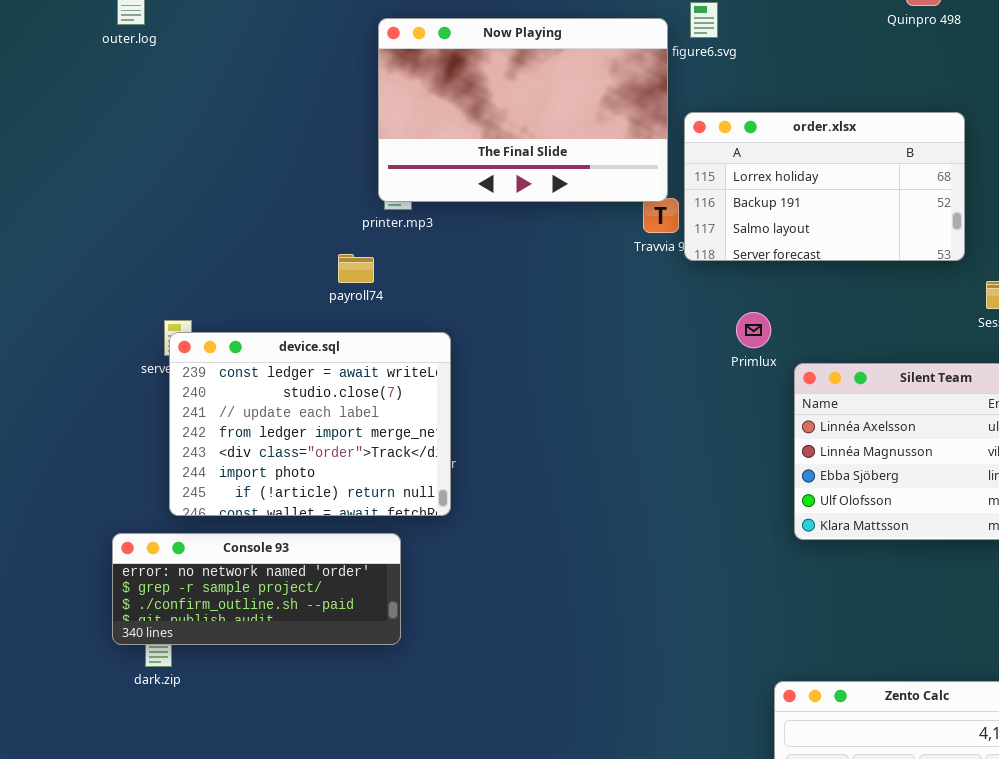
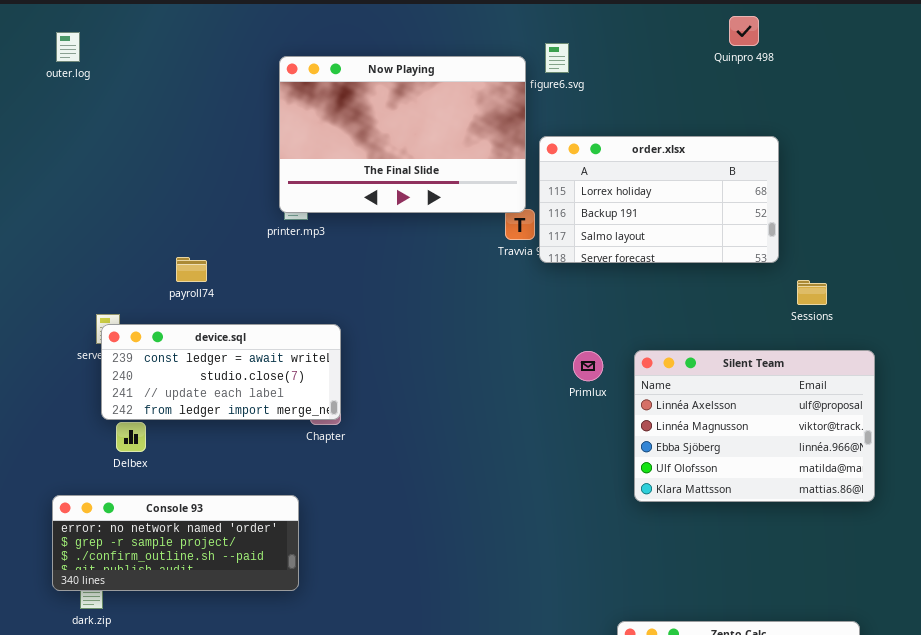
payroll74: [338,254,374,283] -> [176,257,207,282], moved
Primlux: [736,312,771,348] -> [573,351,603,381], moved
device.sql: [169,332,451,516] -> [101,324,341,420], resized

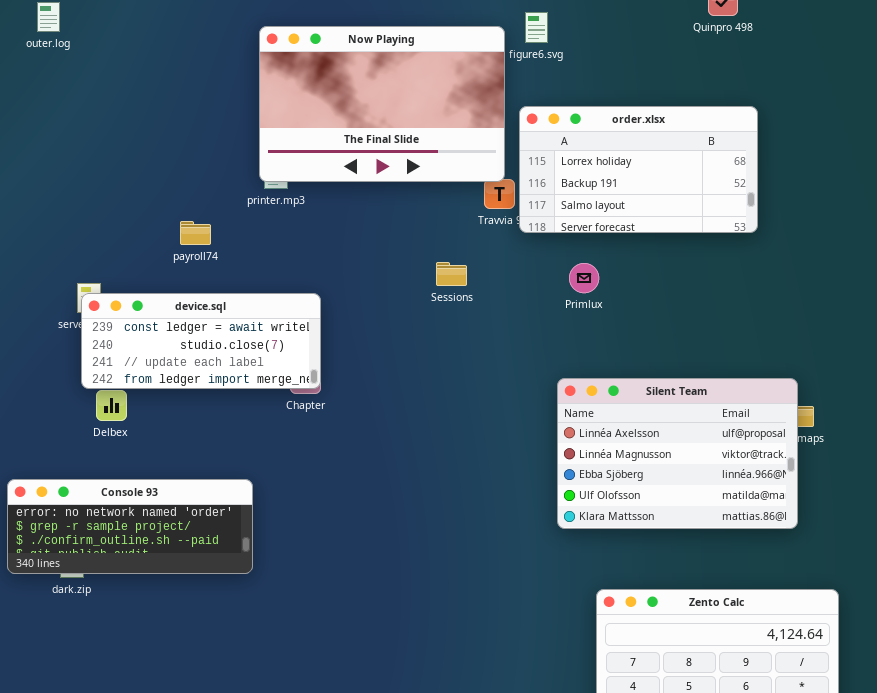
payroll74: [176,257,207,282] -> [180,221,211,245], moved
Sessions: [797,280,827,305] -> [436,262,467,286], moved
Silent Team: [634,350,875,502] -> [557,378,798,529], moved
Primlux: [573,351,603,381] -> [569,263,599,293], moved
Console 93: [52,495,299,591] -> [7,479,253,574], moved

